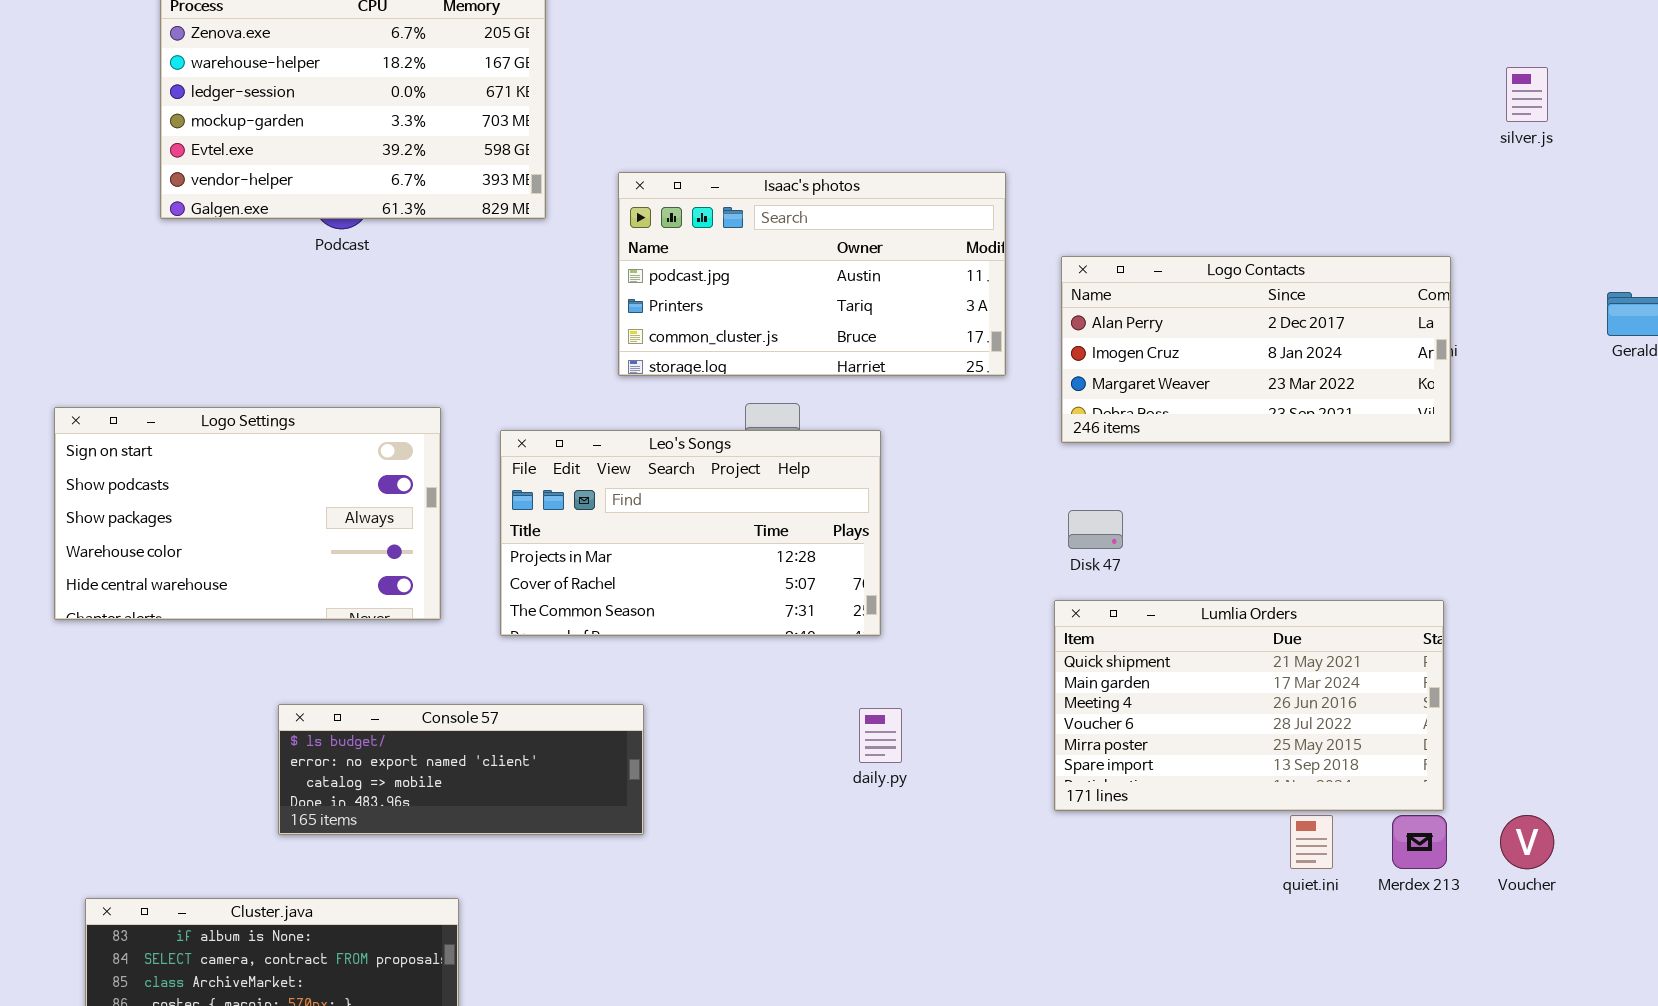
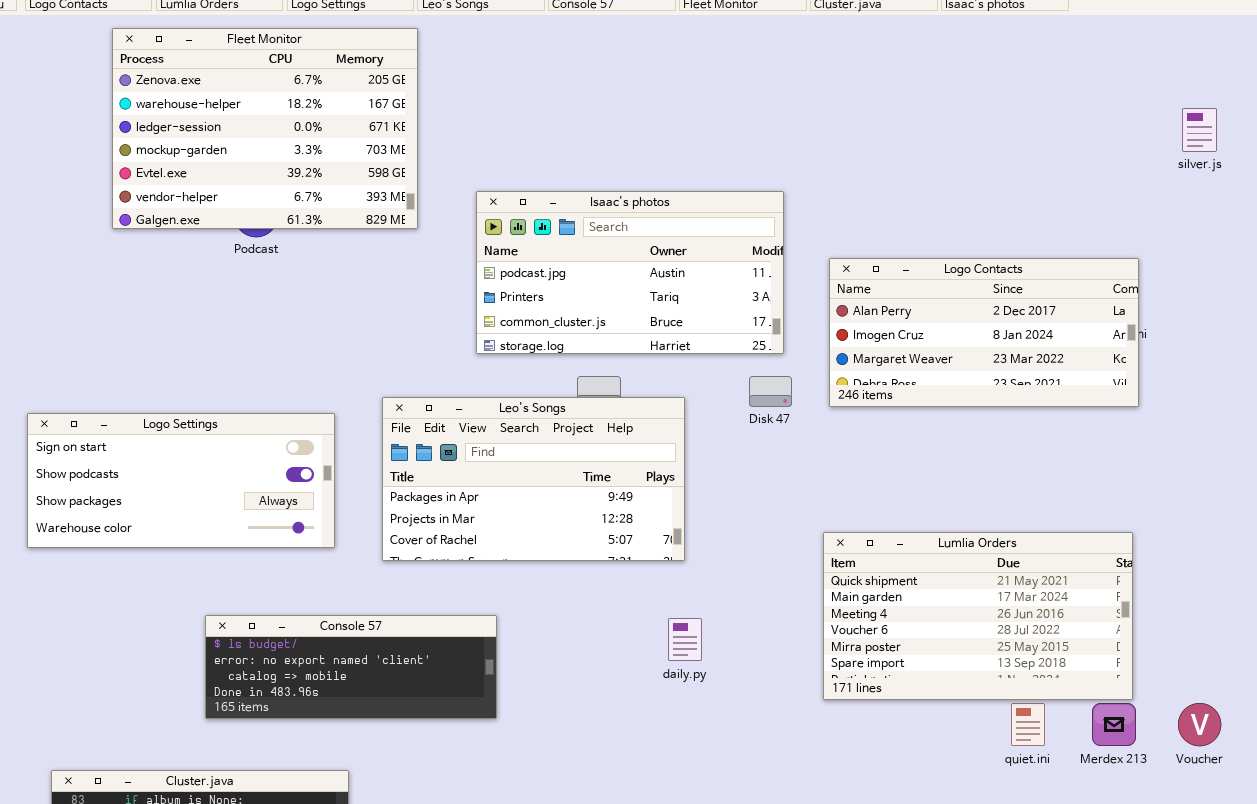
Logo Settings: [54,407,441,620] -> [27,413,335,548], resized
Leo's Songs: [500,430,881,636] -> [382,397,685,561], scrolled up 1 row
Disk 47: [1068,510,1123,549] -> [749,376,792,407], moved

